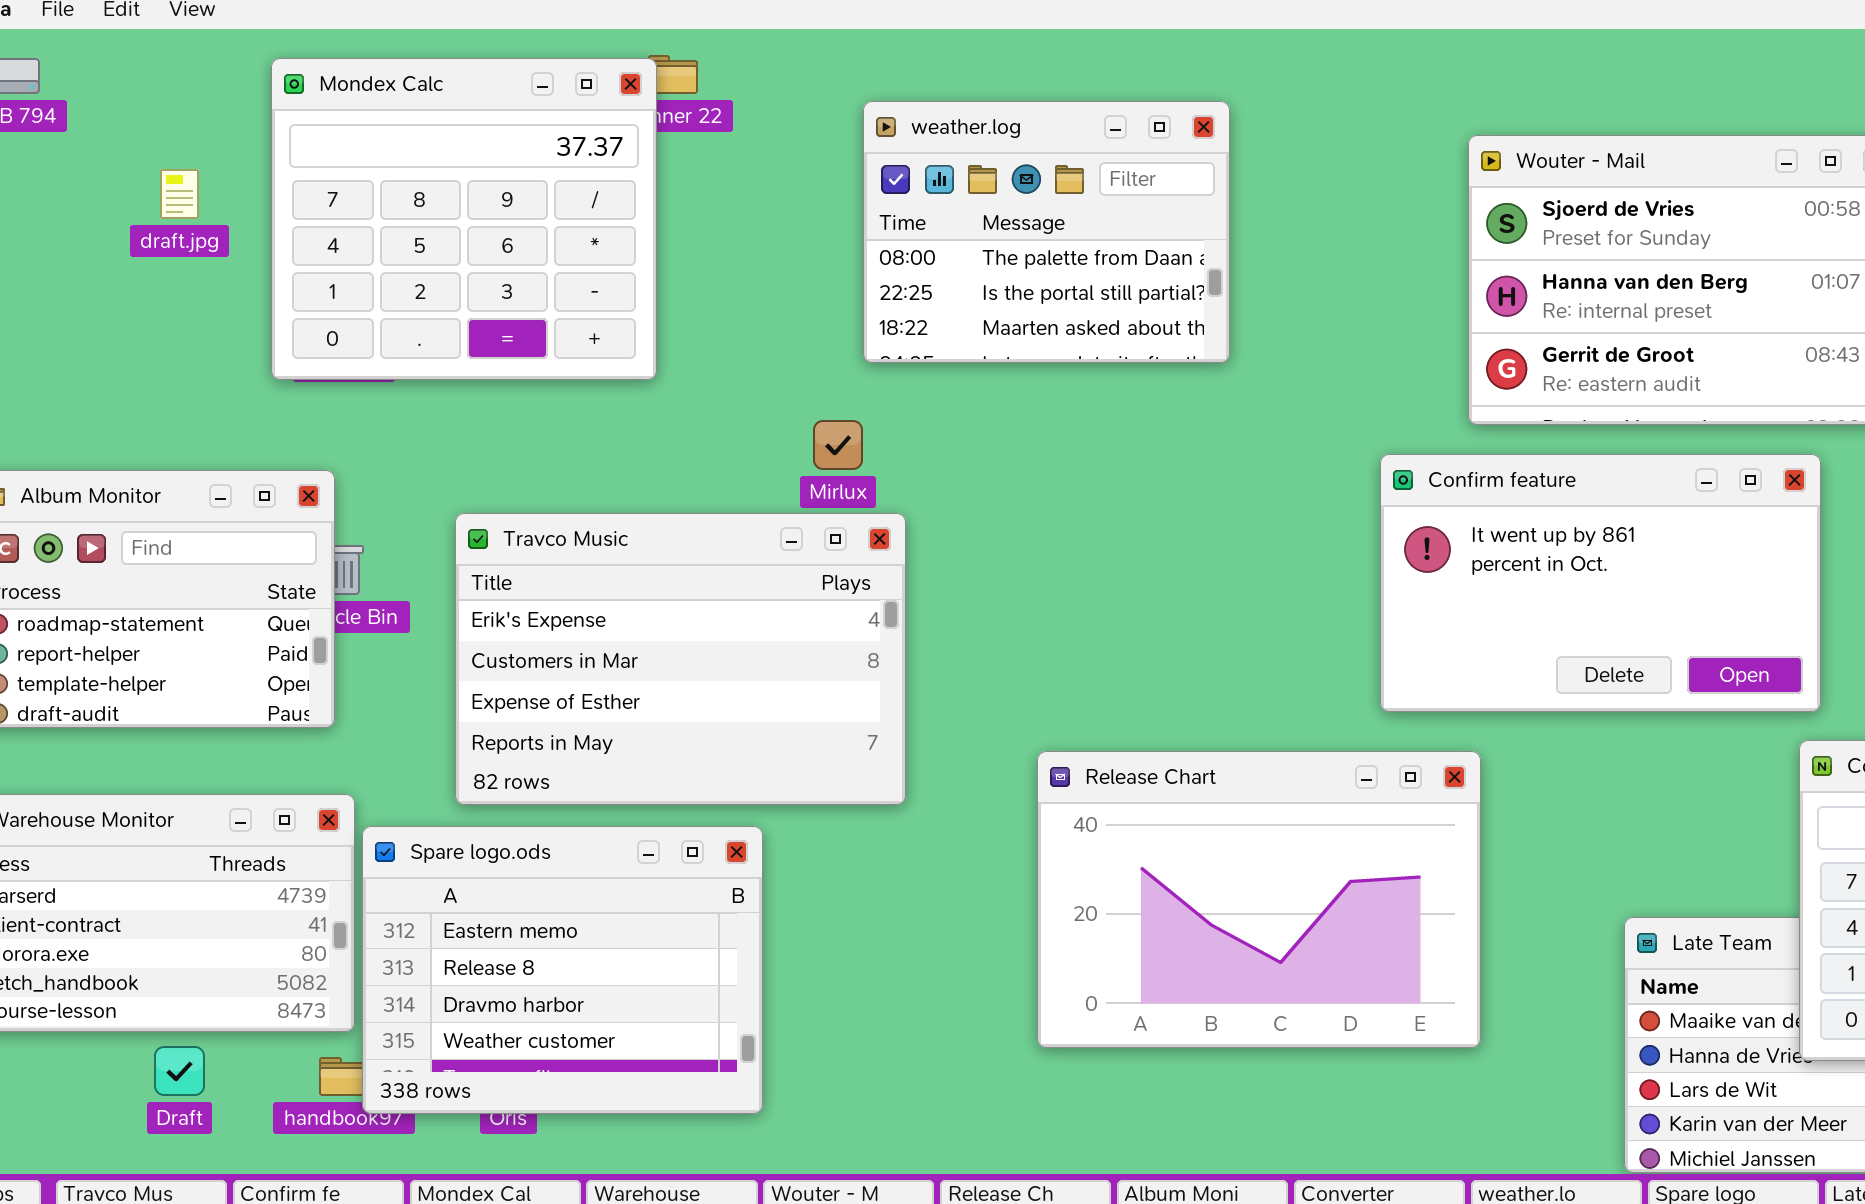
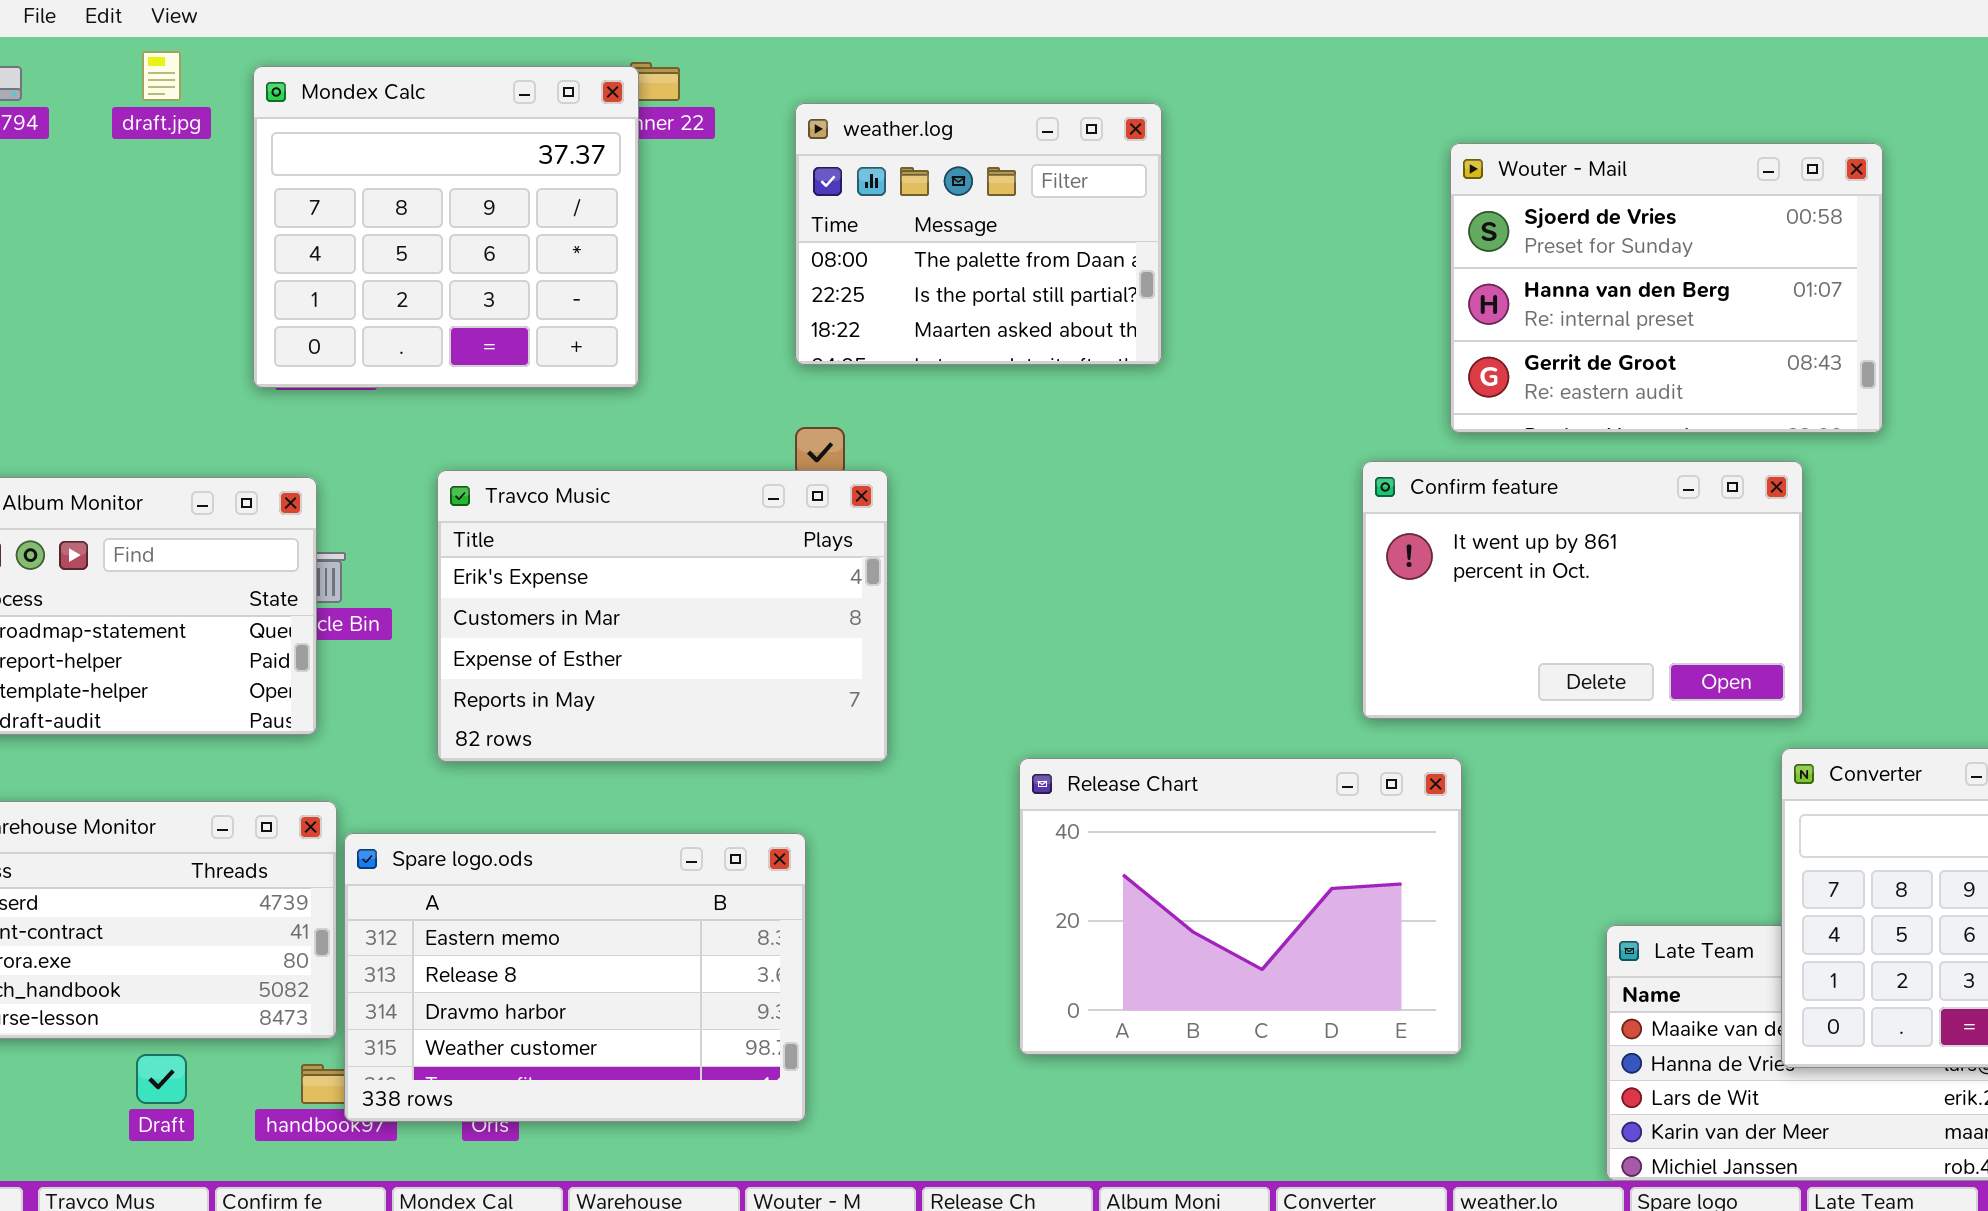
weather.log: [863,101,1230,363] -> [795,103,1162,365], moved
draft.jpg: [160,169,199,219] -> [142,51,181,101], moved
Travco Music: [455,513,906,805] -> [437,470,888,762], moved
Spare logo.ods: [362,826,763,1114] -> [344,833,806,1122], resized

